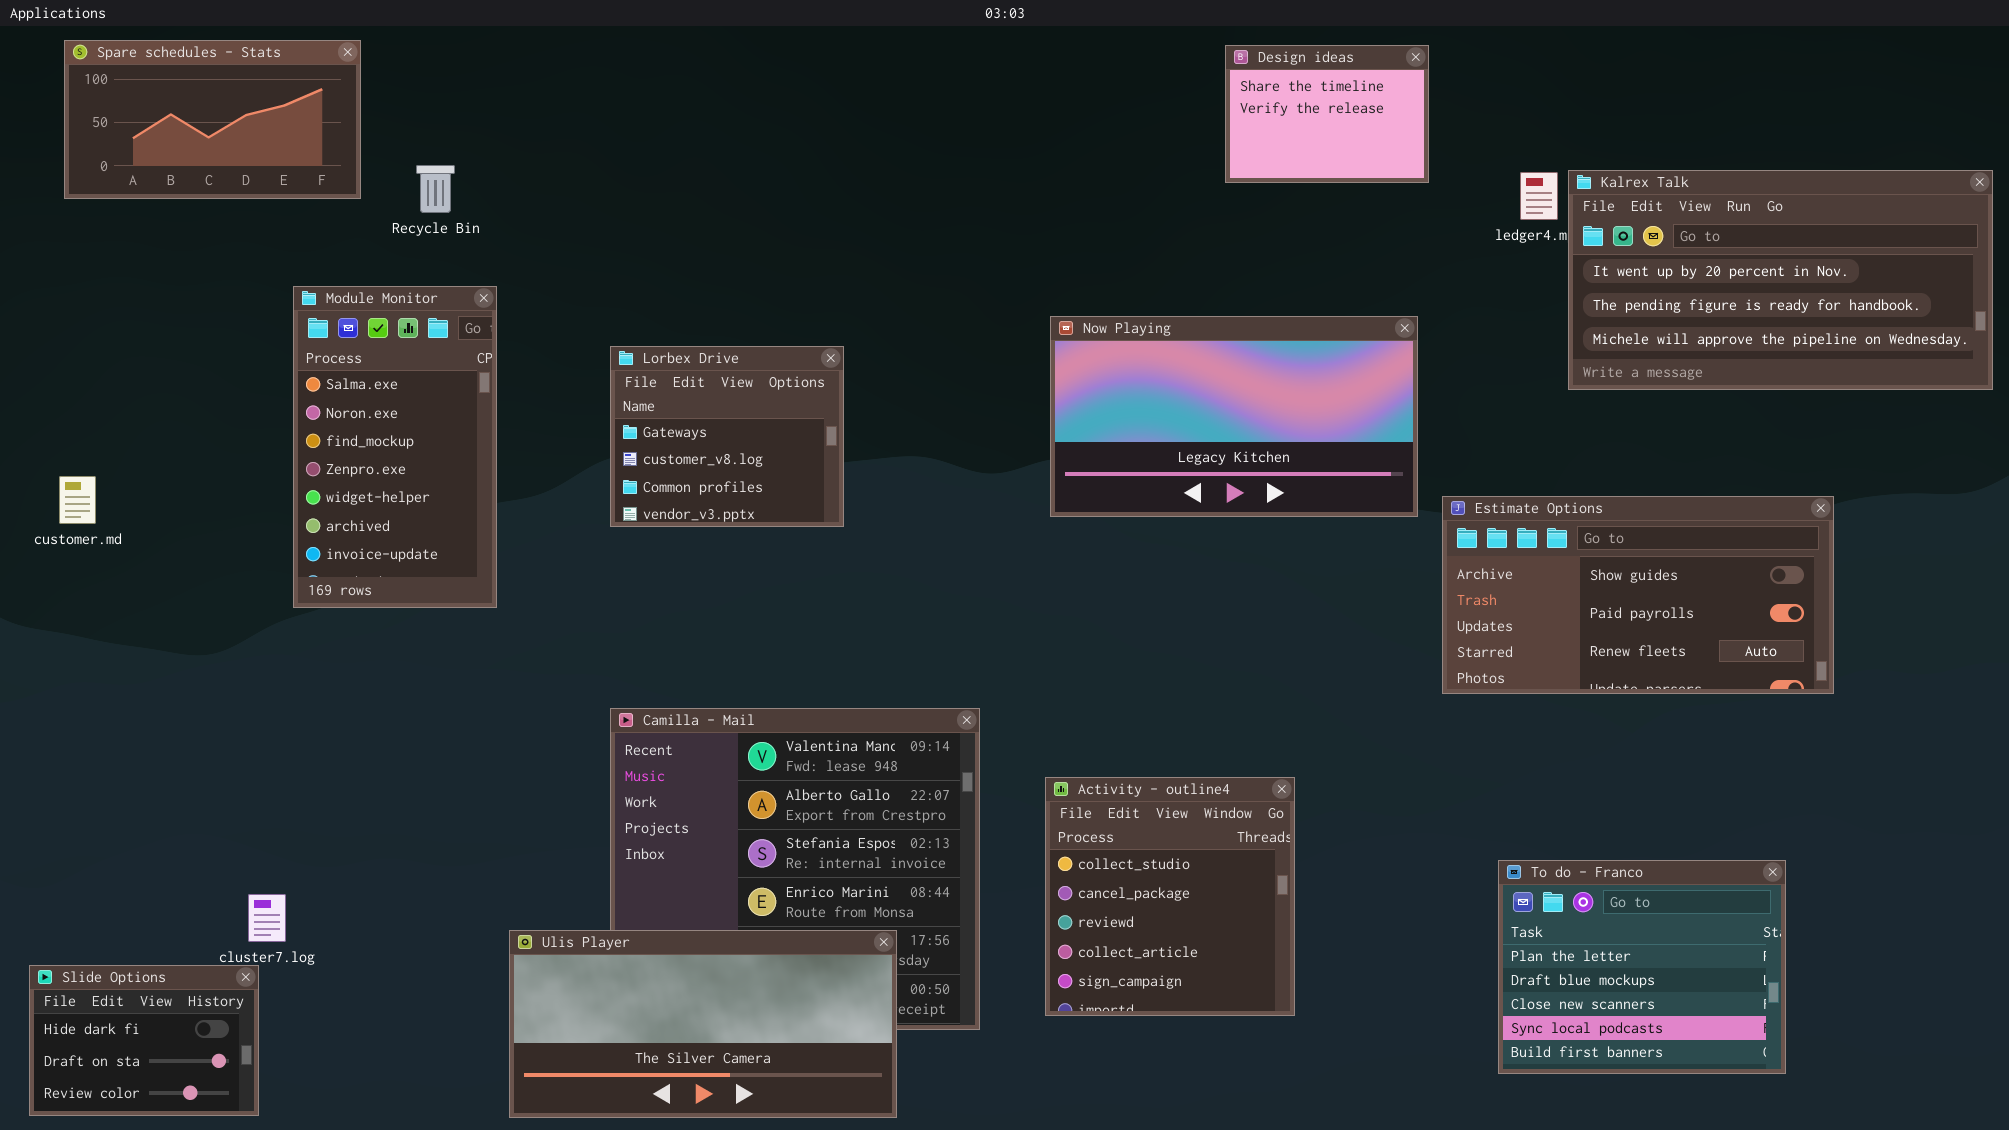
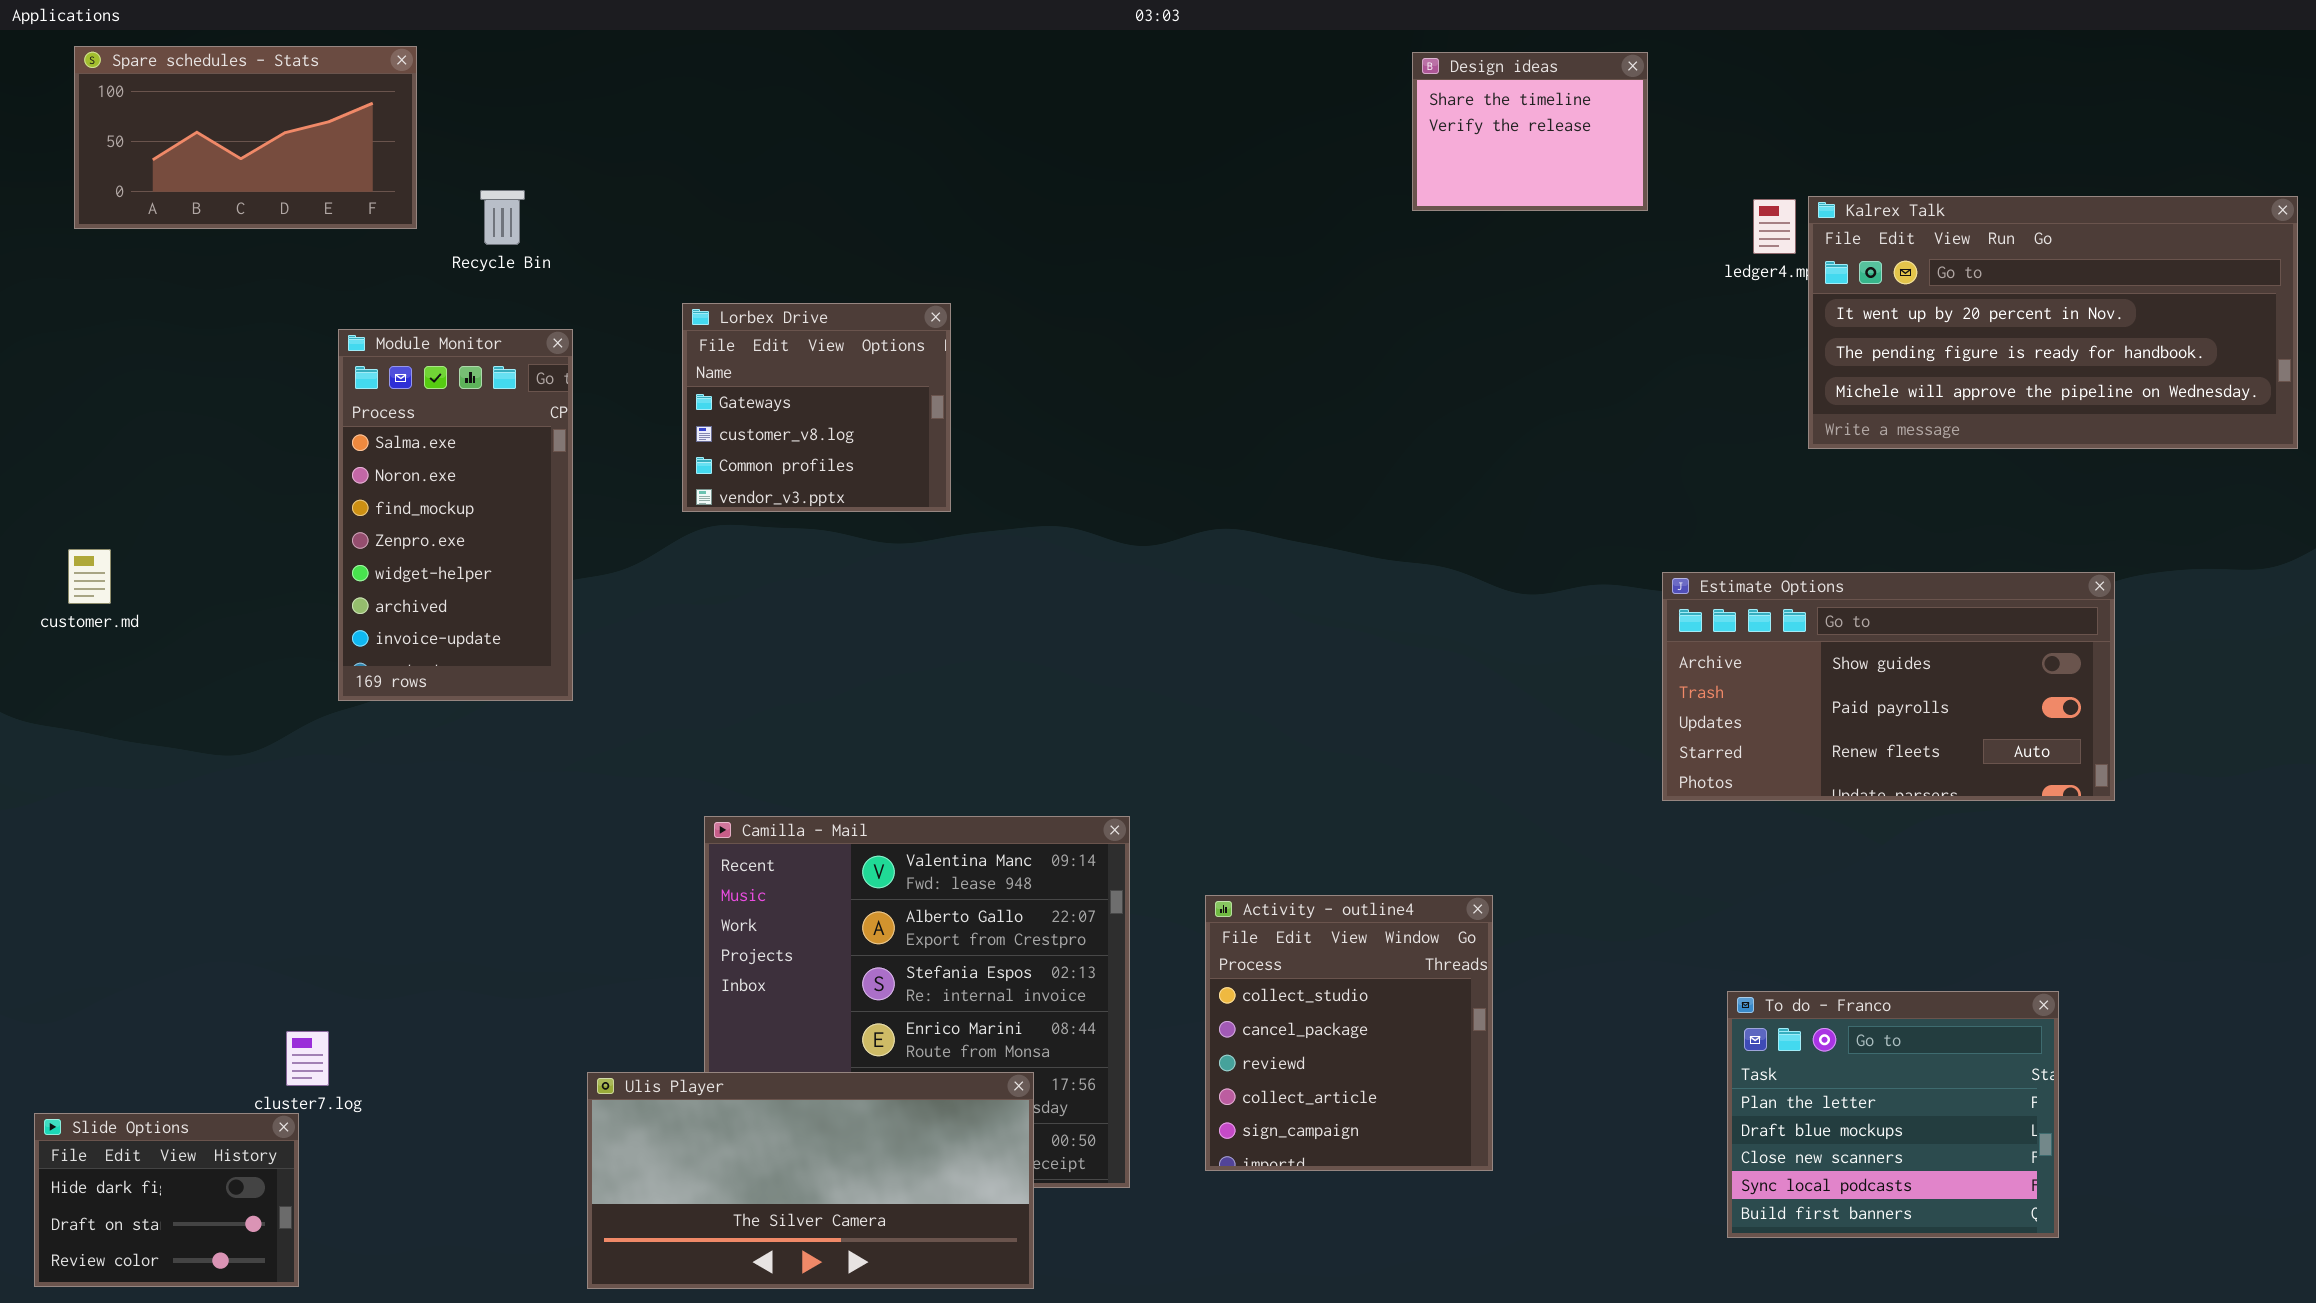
Now Playing: [1050,316,1418,517] -> none, closed
Lorbex Drive: [610,346,844,527] -> [682,303,951,512], moved

